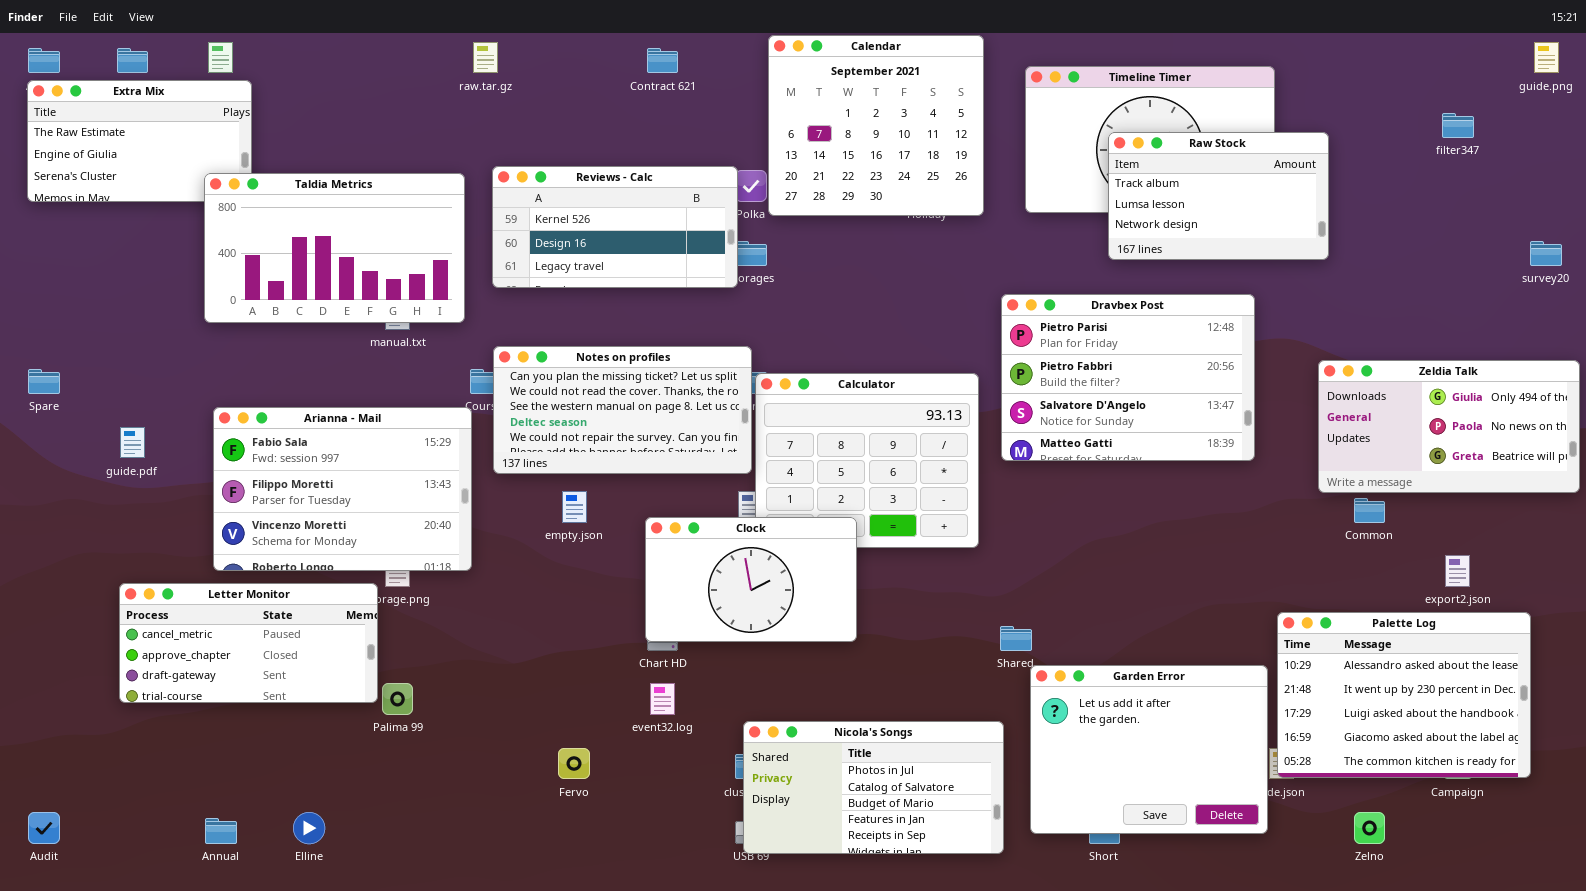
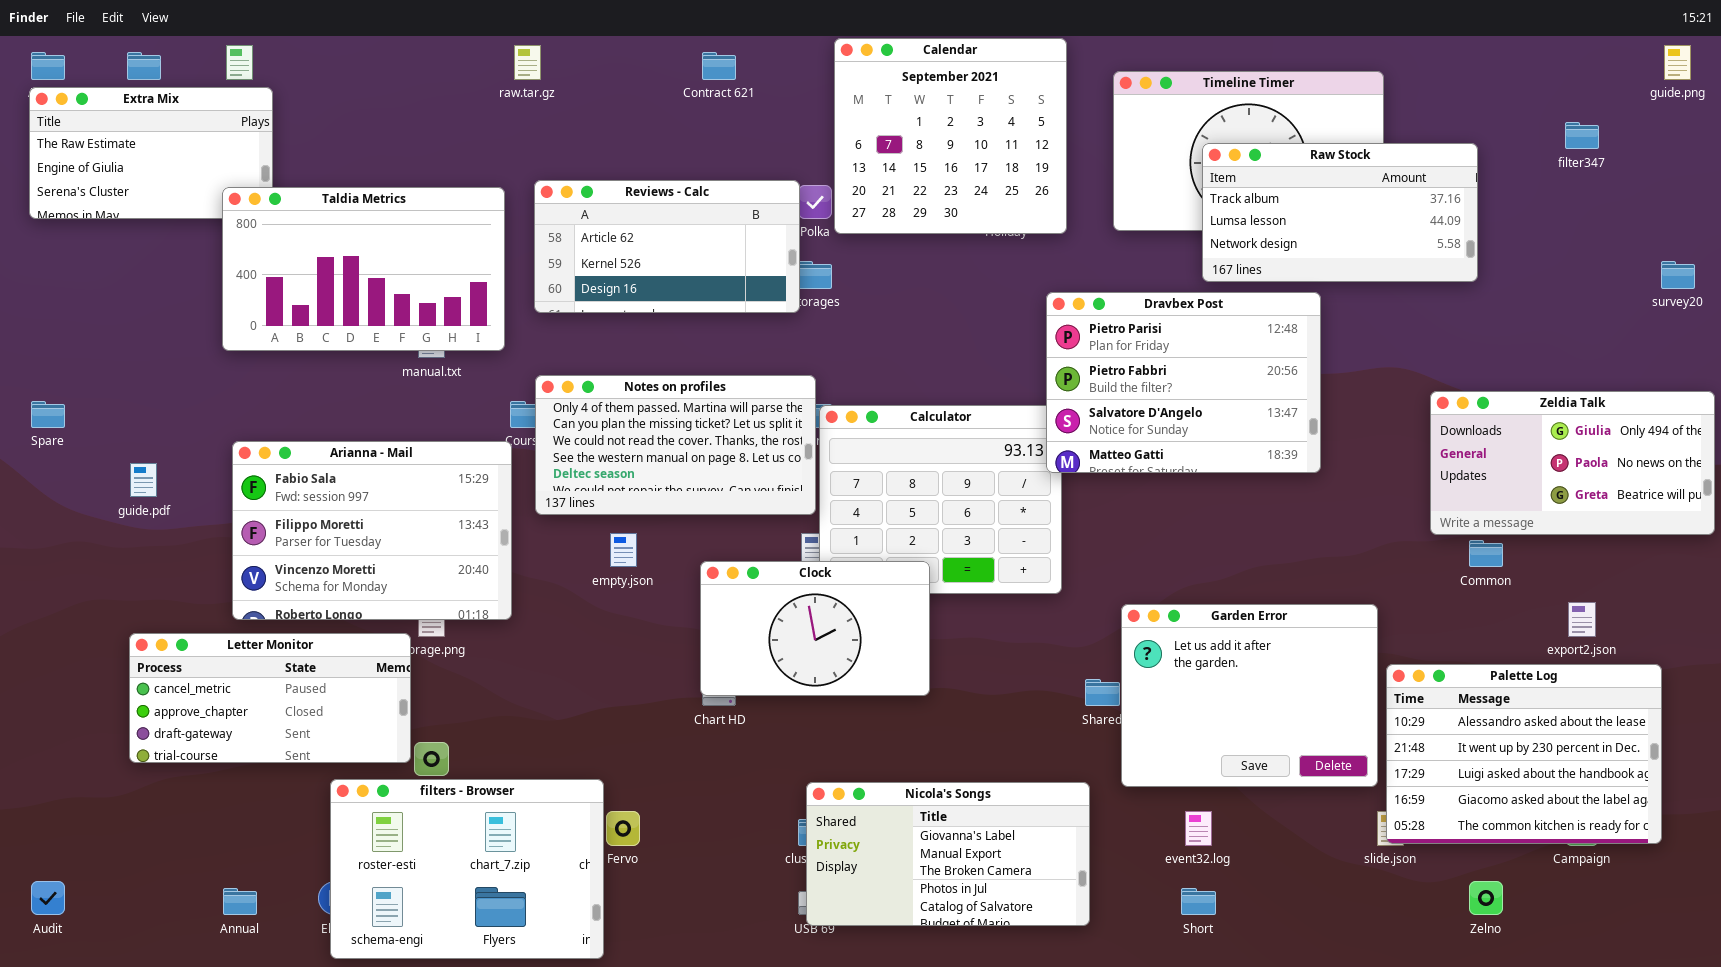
Raw Stock: [1108,132,1329,260] -> [1202,143,1478,282], resized
Reviews - Calc: [492,166,738,288] -> [534,180,800,313], scrolled up 1 row
Dravbex Post: [1001,294,1255,461] -> [1046,292,1321,473], moved
Notes on profiles: [493,346,752,474] -> [535,375,816,515], scrolled up 1 row
Garden Error: [1030,665,1268,834] -> [1121,604,1378,787], moved
event32.log: [650,683,675,715] -> [1185,811,1212,846], moved
filters - Browser: none -> [330,779,604,959], opened
Nicola's Songs: [743,721,1004,854] -> [806,782,1090,926], scrolled up 3 rows

